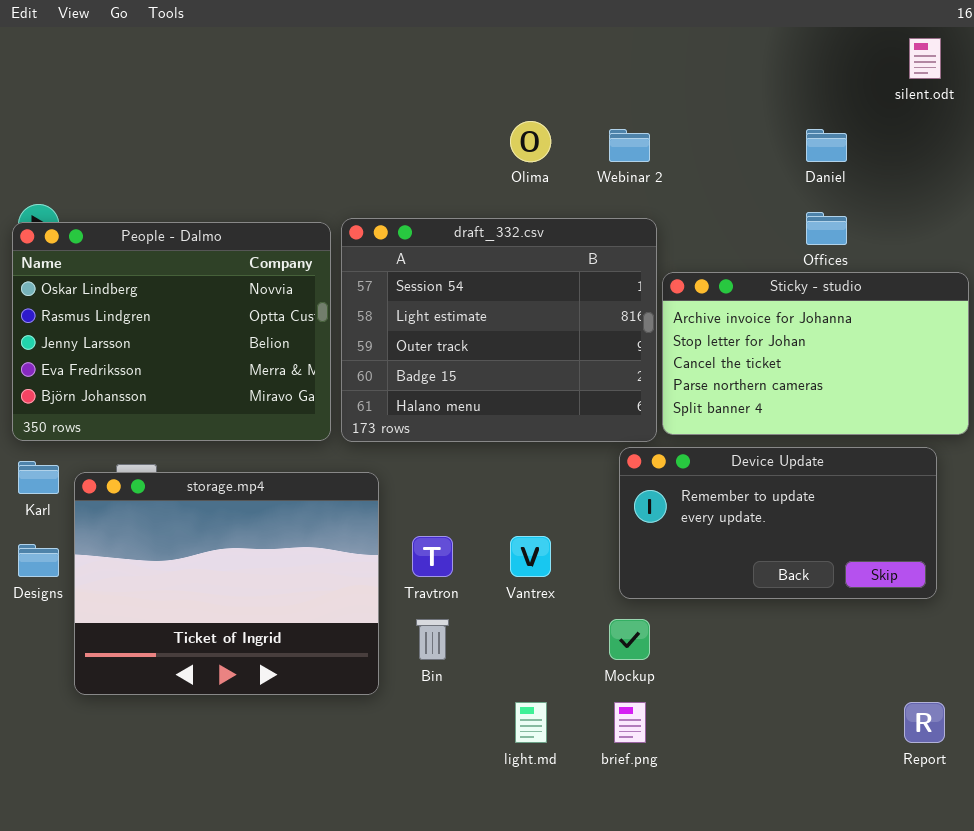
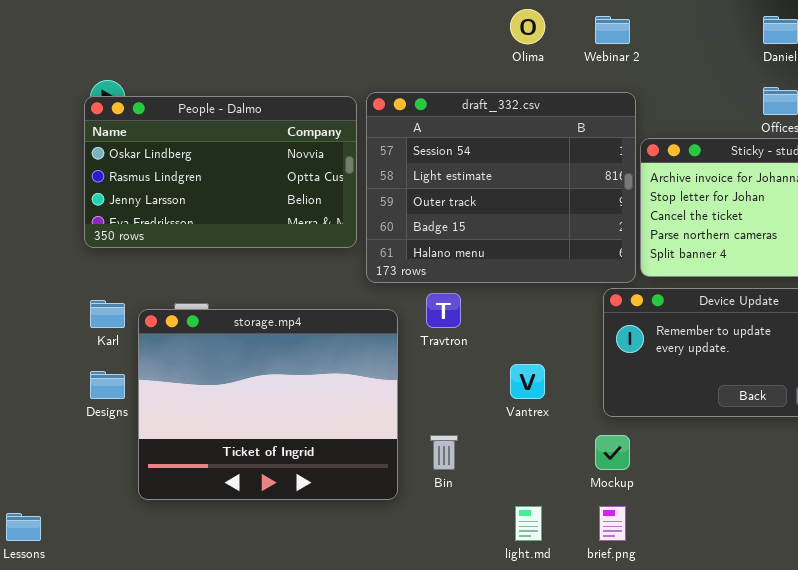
People - Dalmo: [12,222,331,441] -> [84,96,357,248], resized
Travtron: [412,536,453,577] -> [426,293,461,328], moved

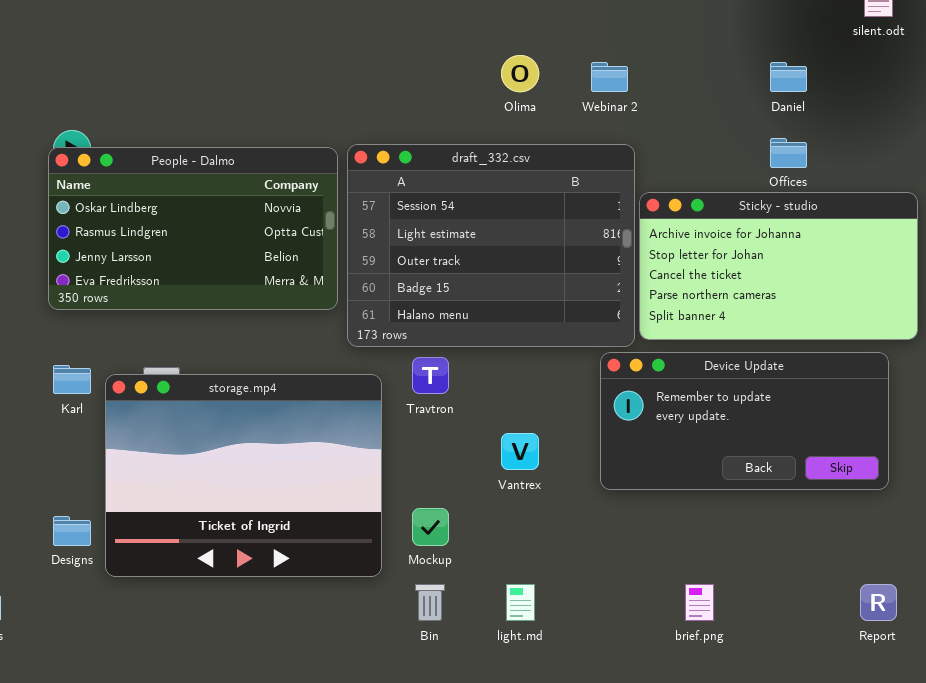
Designs: [90,371,125,399] -> [53,516,91,546], moved
Bin: [430,435,458,470] -> [415,584,445,621], moved
Mockup: [595,435,630,470] -> [412,508,449,546], moved
brief.png: [599,506,626,541] -> [685,584,714,621], moved

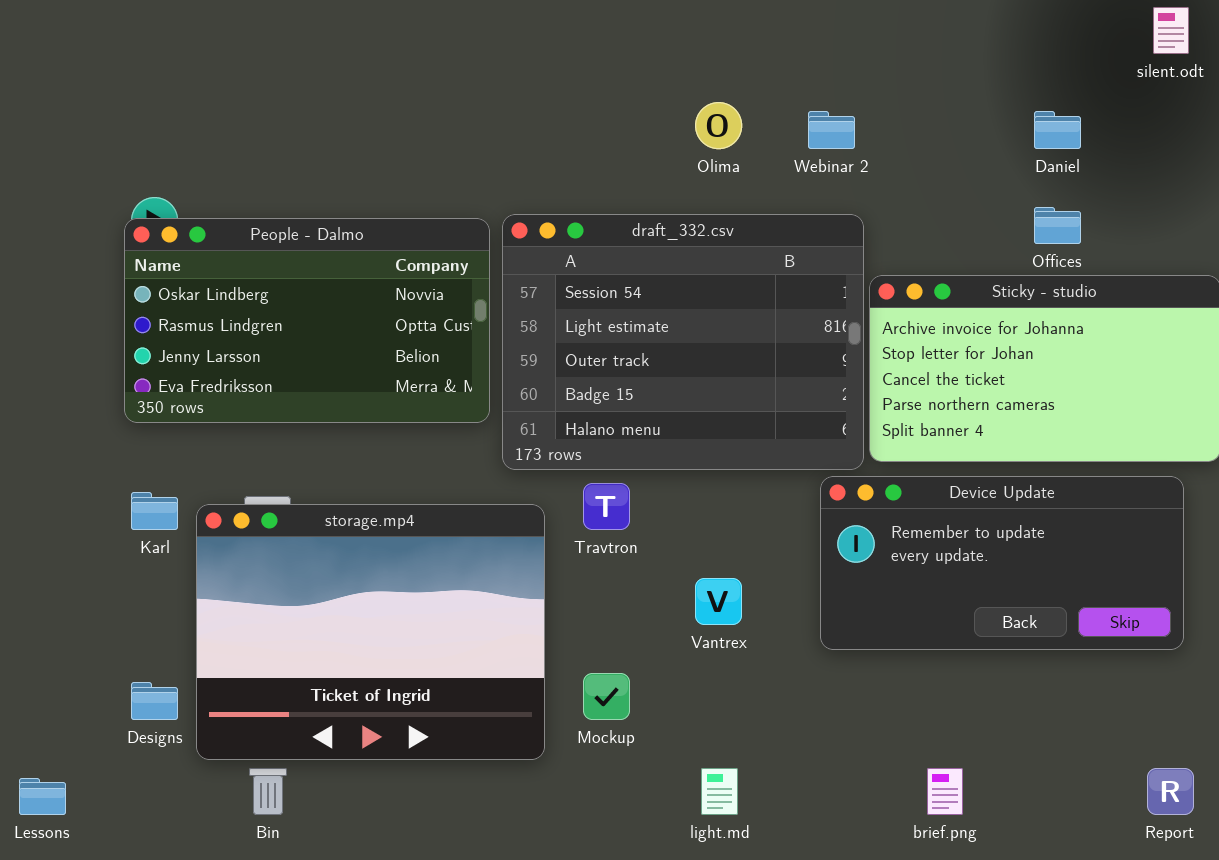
Bin: [415,584,445,621] -> [249,768,287,815], moved

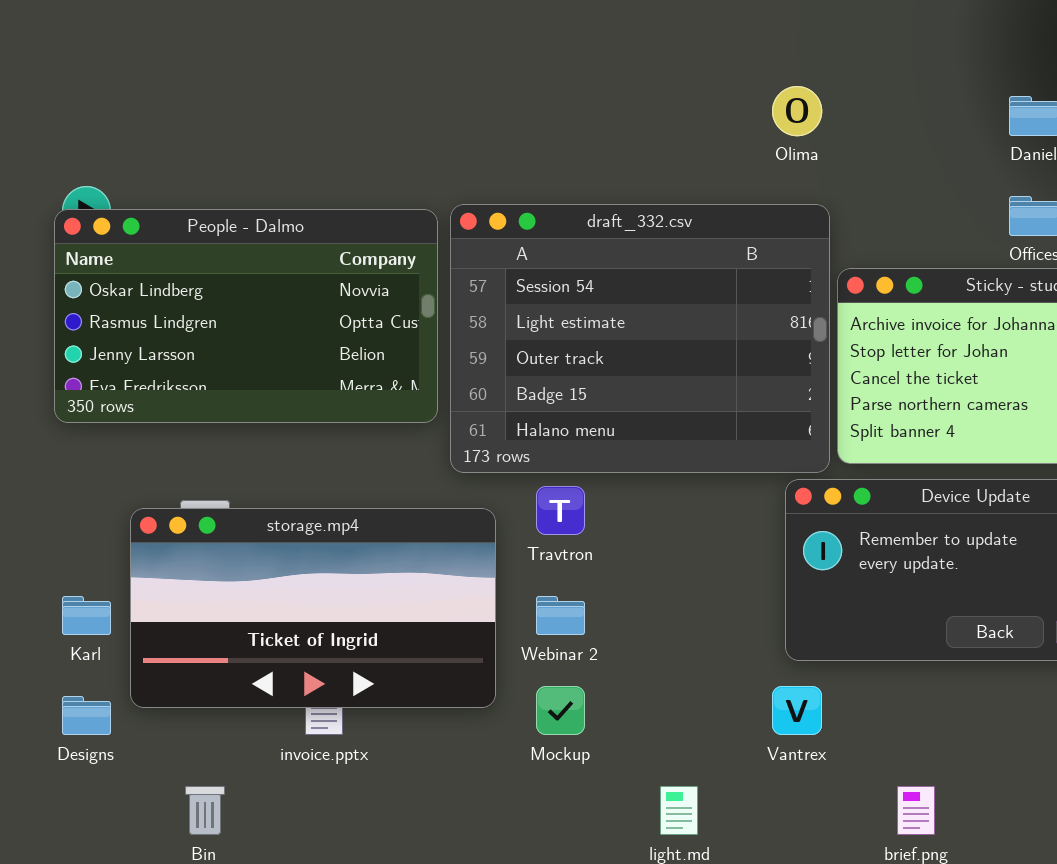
Olima: [695,102,742,149] -> [772,86,822,136], moved
Webinar 2: [808,111,855,149] -> [536,596,585,635], moved
Karl: [131,492,178,530] -> [62,596,111,635], moved
storage.mp4: [196,504,545,760] -> [130,508,496,708], resized
Vantrex: [695,578,742,625] -> [772,686,822,735], moved

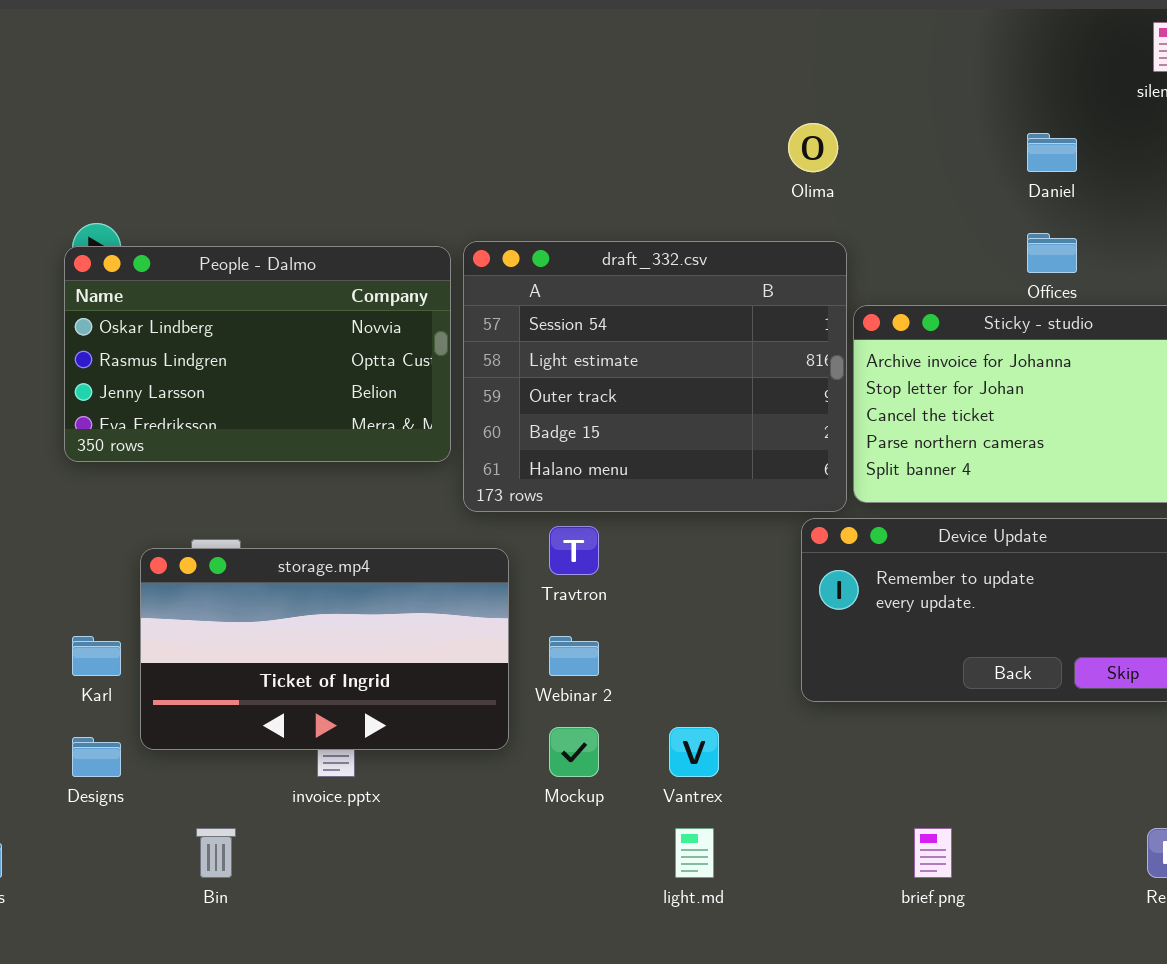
Vantrex: [772,686,822,735] -> [669,727,719,777], moved

